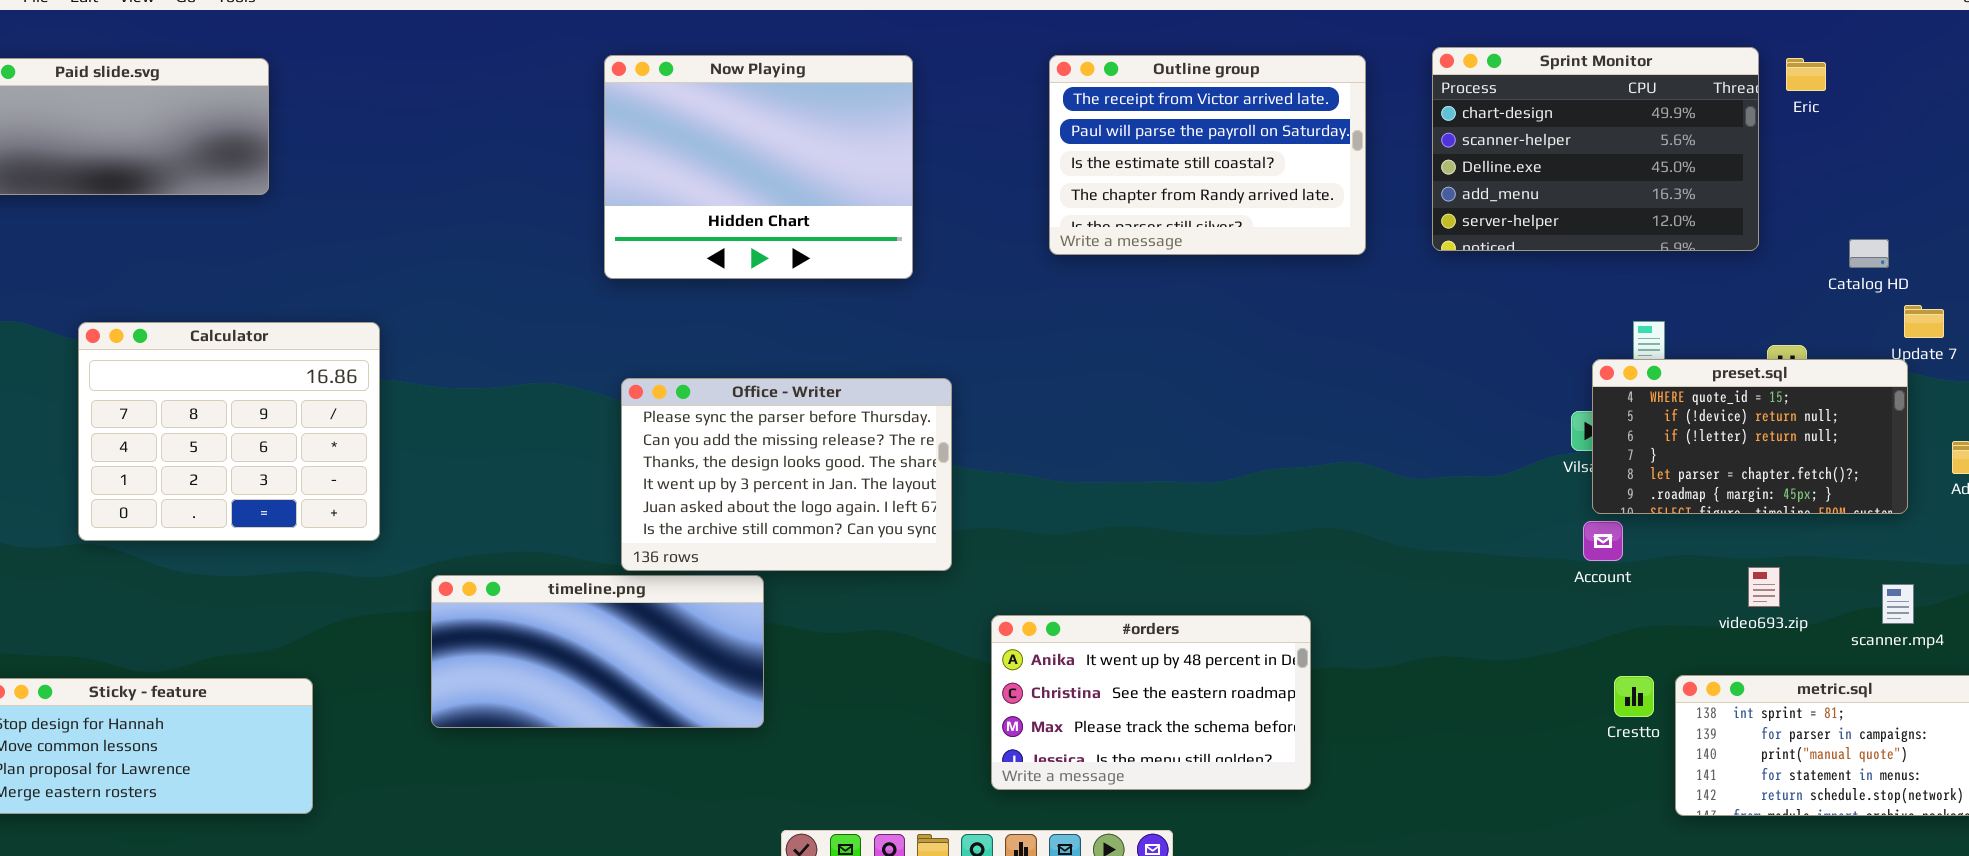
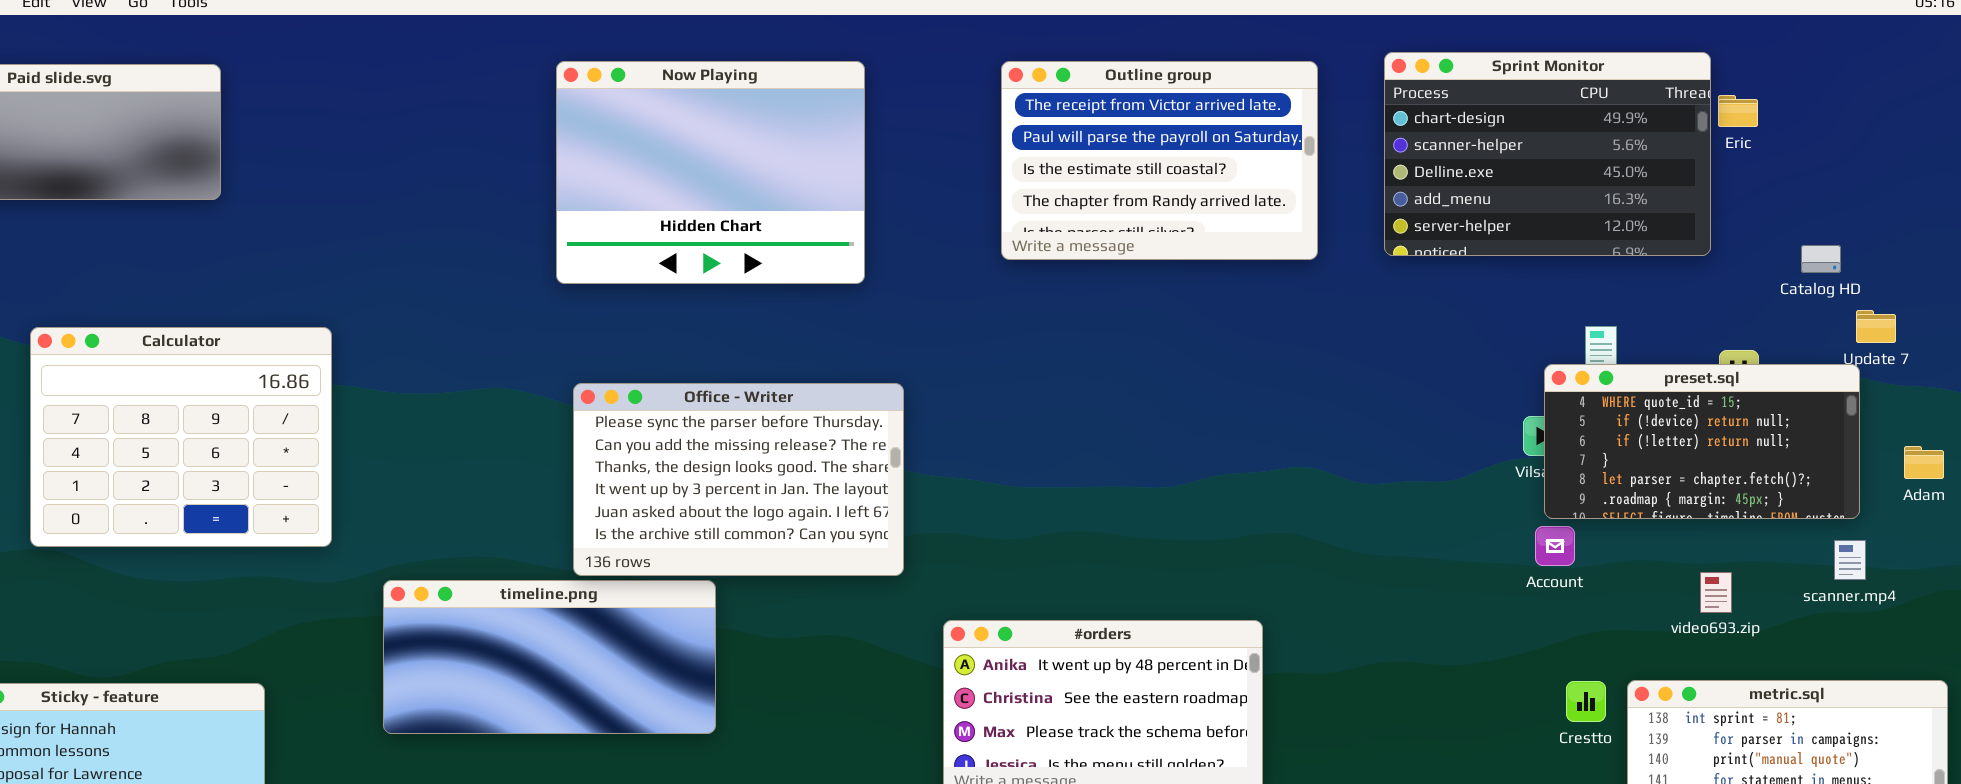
Eric: [1786,58,1826,91] -> [1718,95,1758,127], moved
scanner.mp4: [1882,584,1914,624] -> [1834,540,1866,580], moved

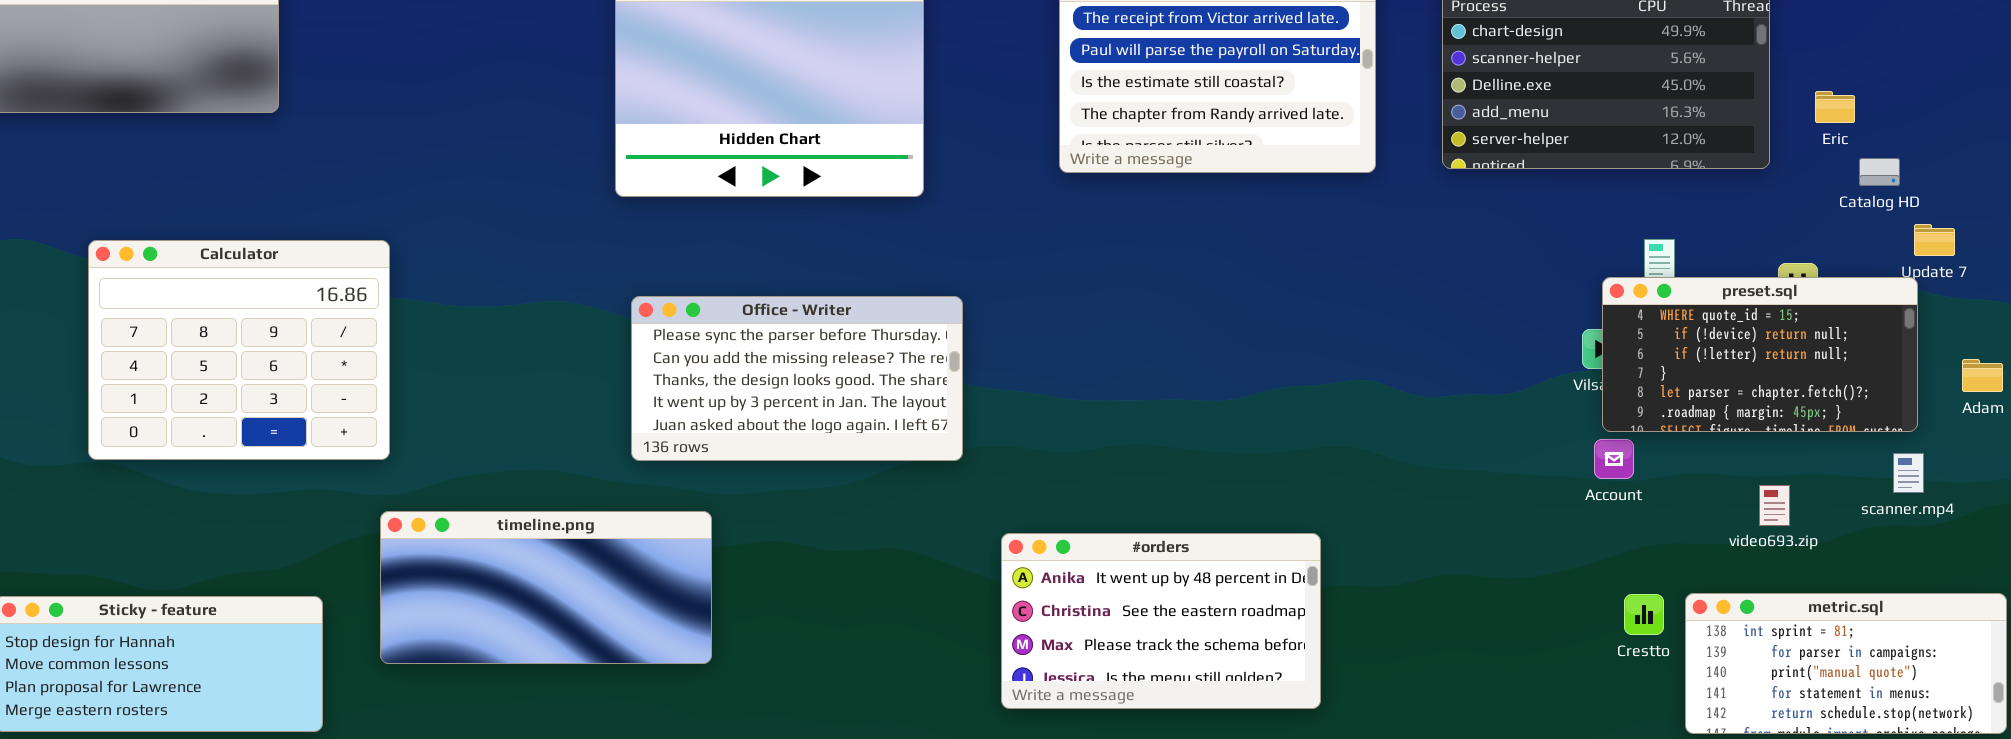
Eric: [1718,95,1758,127] -> [1815,91,1855,123], moved
Office - Writer: [573,383,904,576] -> [631,296,963,461], resized
timeline.png: [383,580,716,734] -> [380,511,712,664], moved

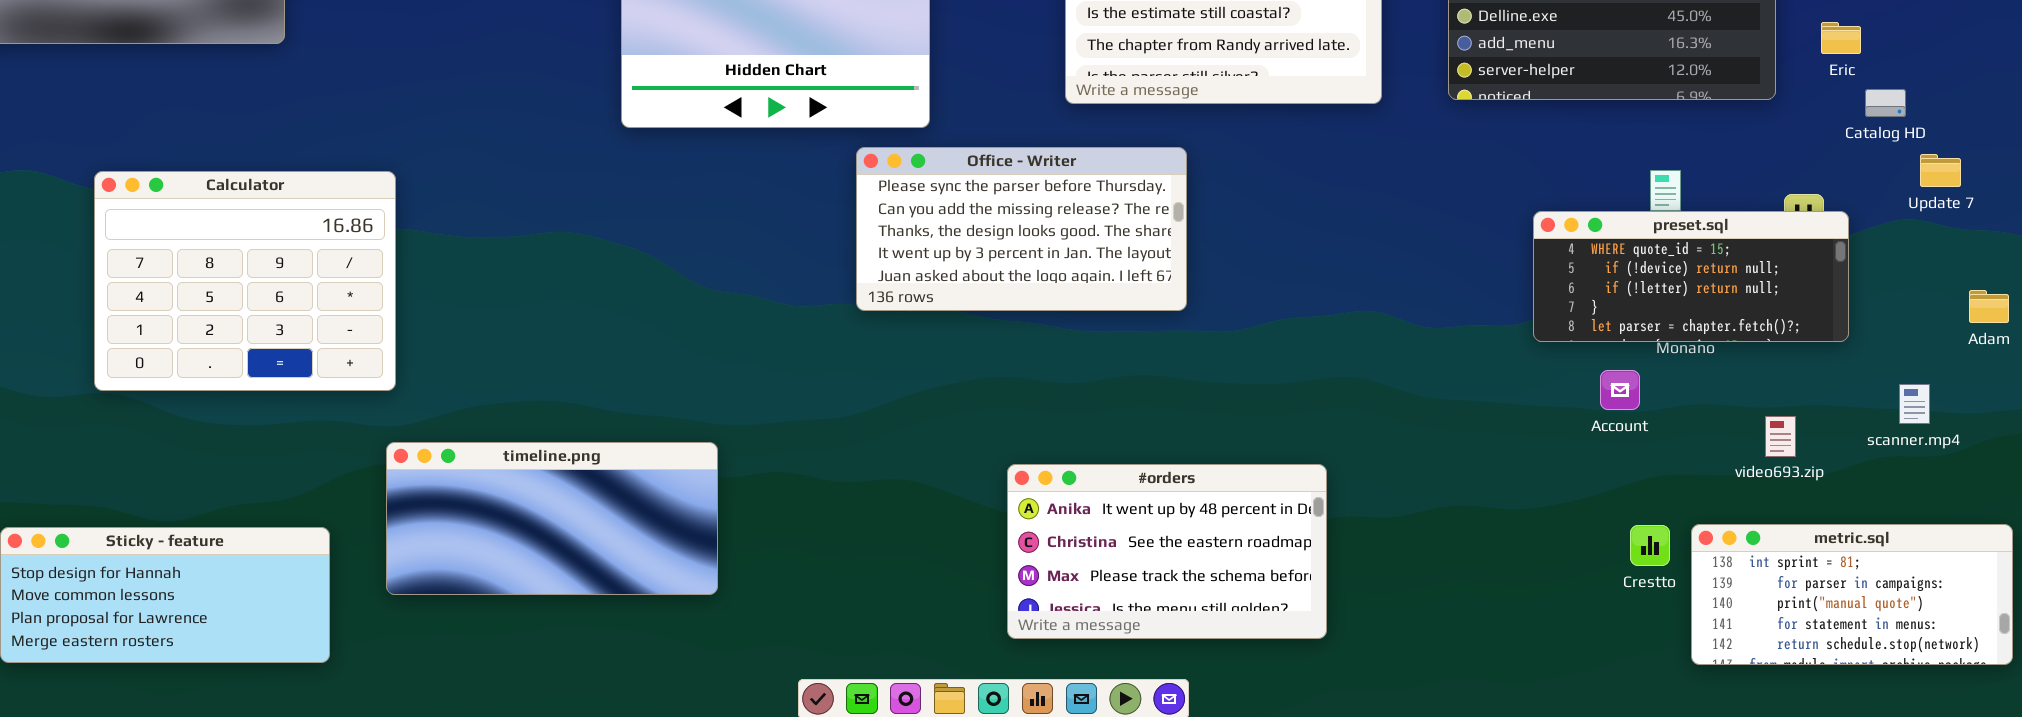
preset.sql: [1602,277,1918,432] -> [1533,211,1849,342], moved, resized
Office - Writer: [631,296,963,461] -> [856,147,1187,311], moved

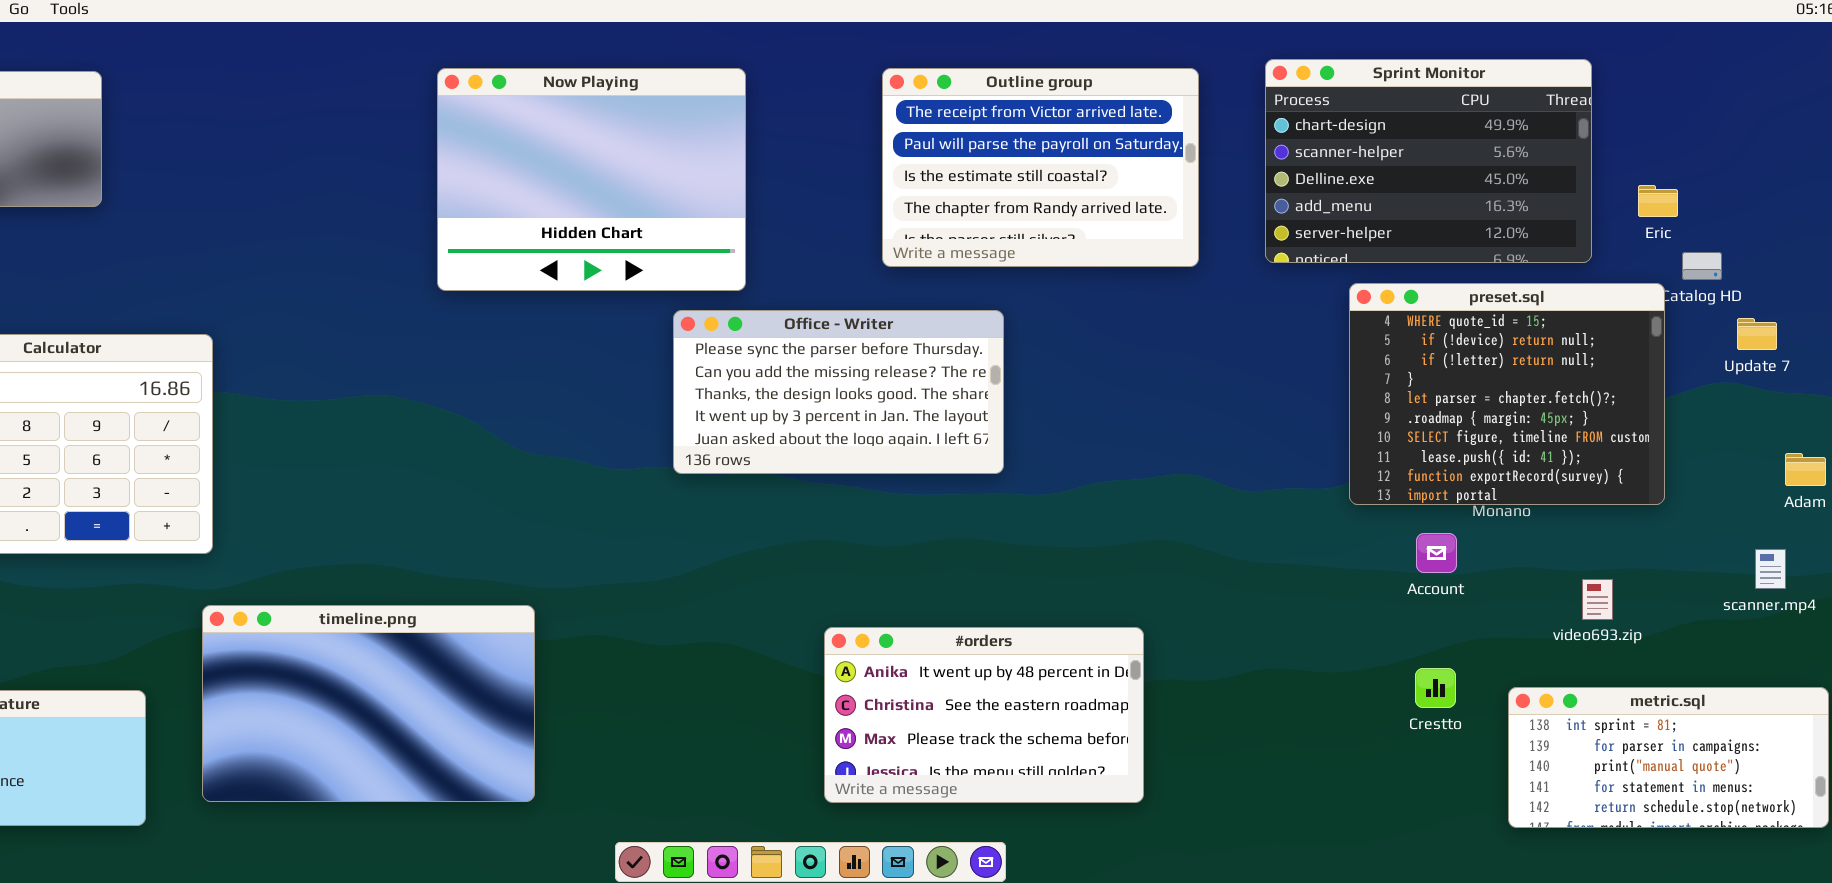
preset.sql: [1533,211,1849,342] -> [1349,283,1665,505], resized
scanner.mp4: [1899,384,1930,424] -> [1755,549,1786,589], moved
timeline.png: [386,442,718,595] -> [202,605,535,802], resized
Crestto: [1630,525,1670,566] -> [1415,668,1456,708], moved

